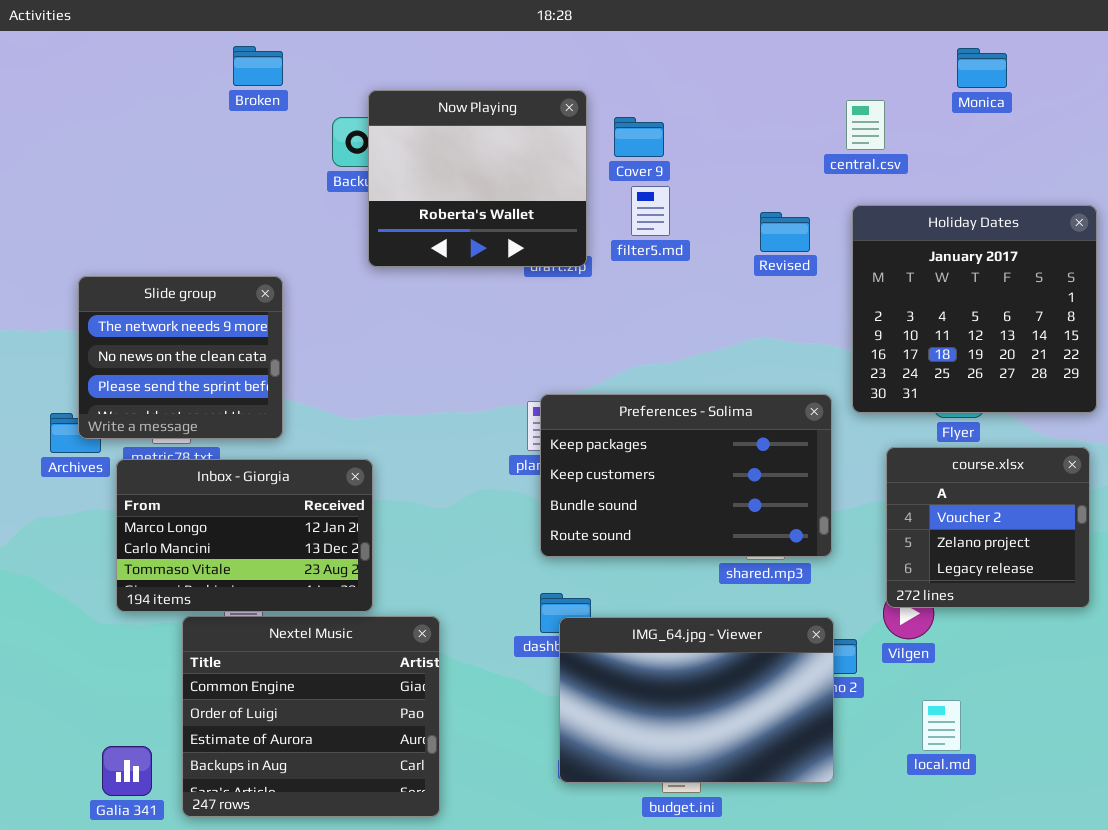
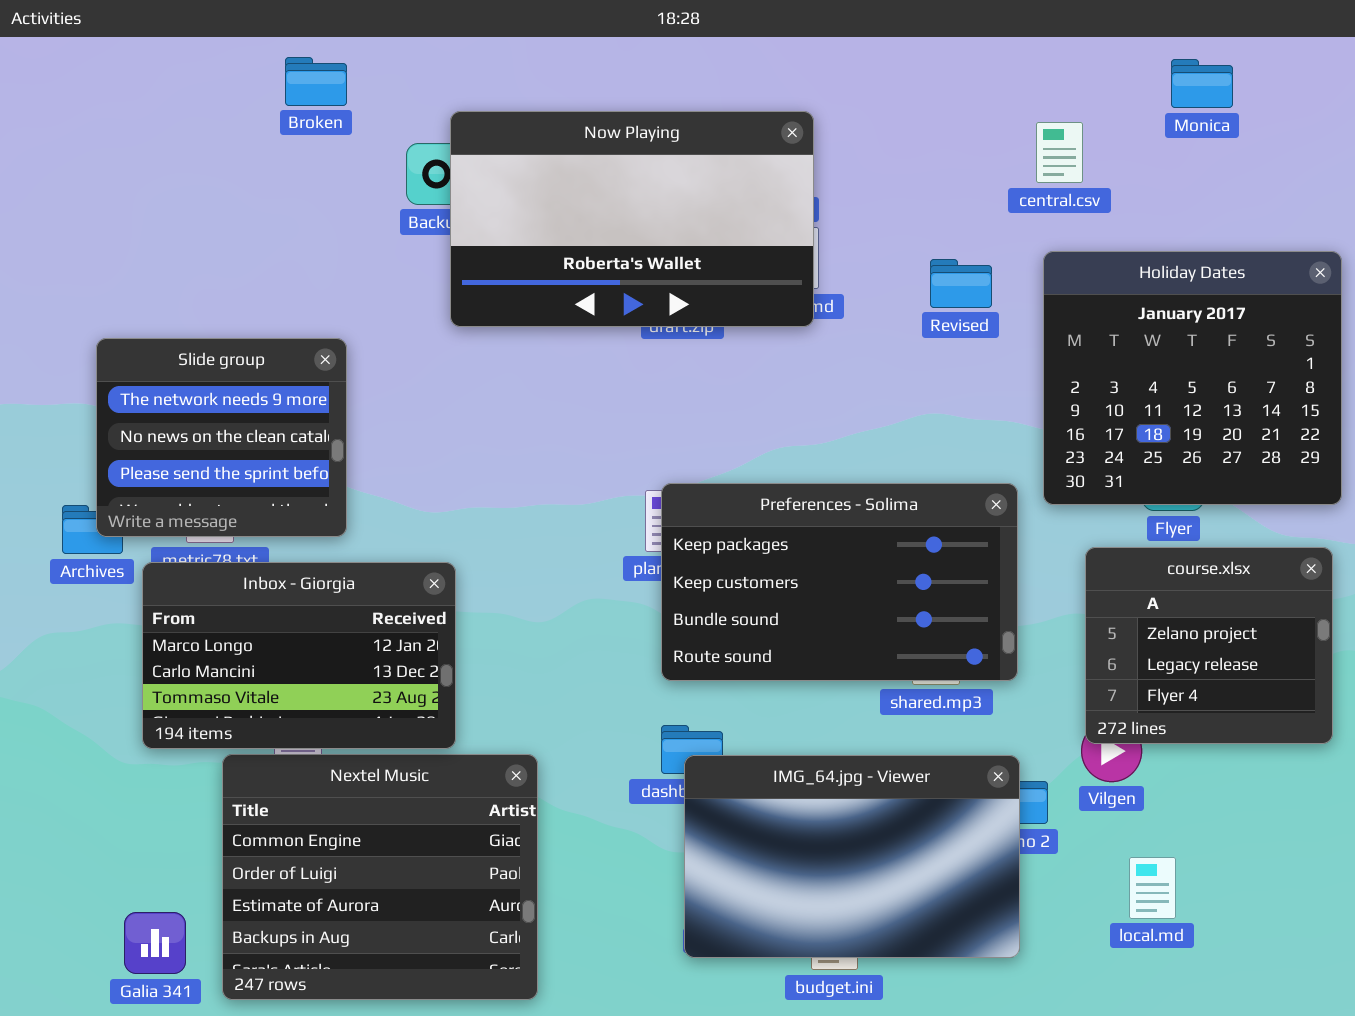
Now Playing: [368,90,587,267] -> [450,111,814,327], resized
course.xlsx: [886,447,1090,608] -> [1085,547,1333,744], scrolled down 1 row

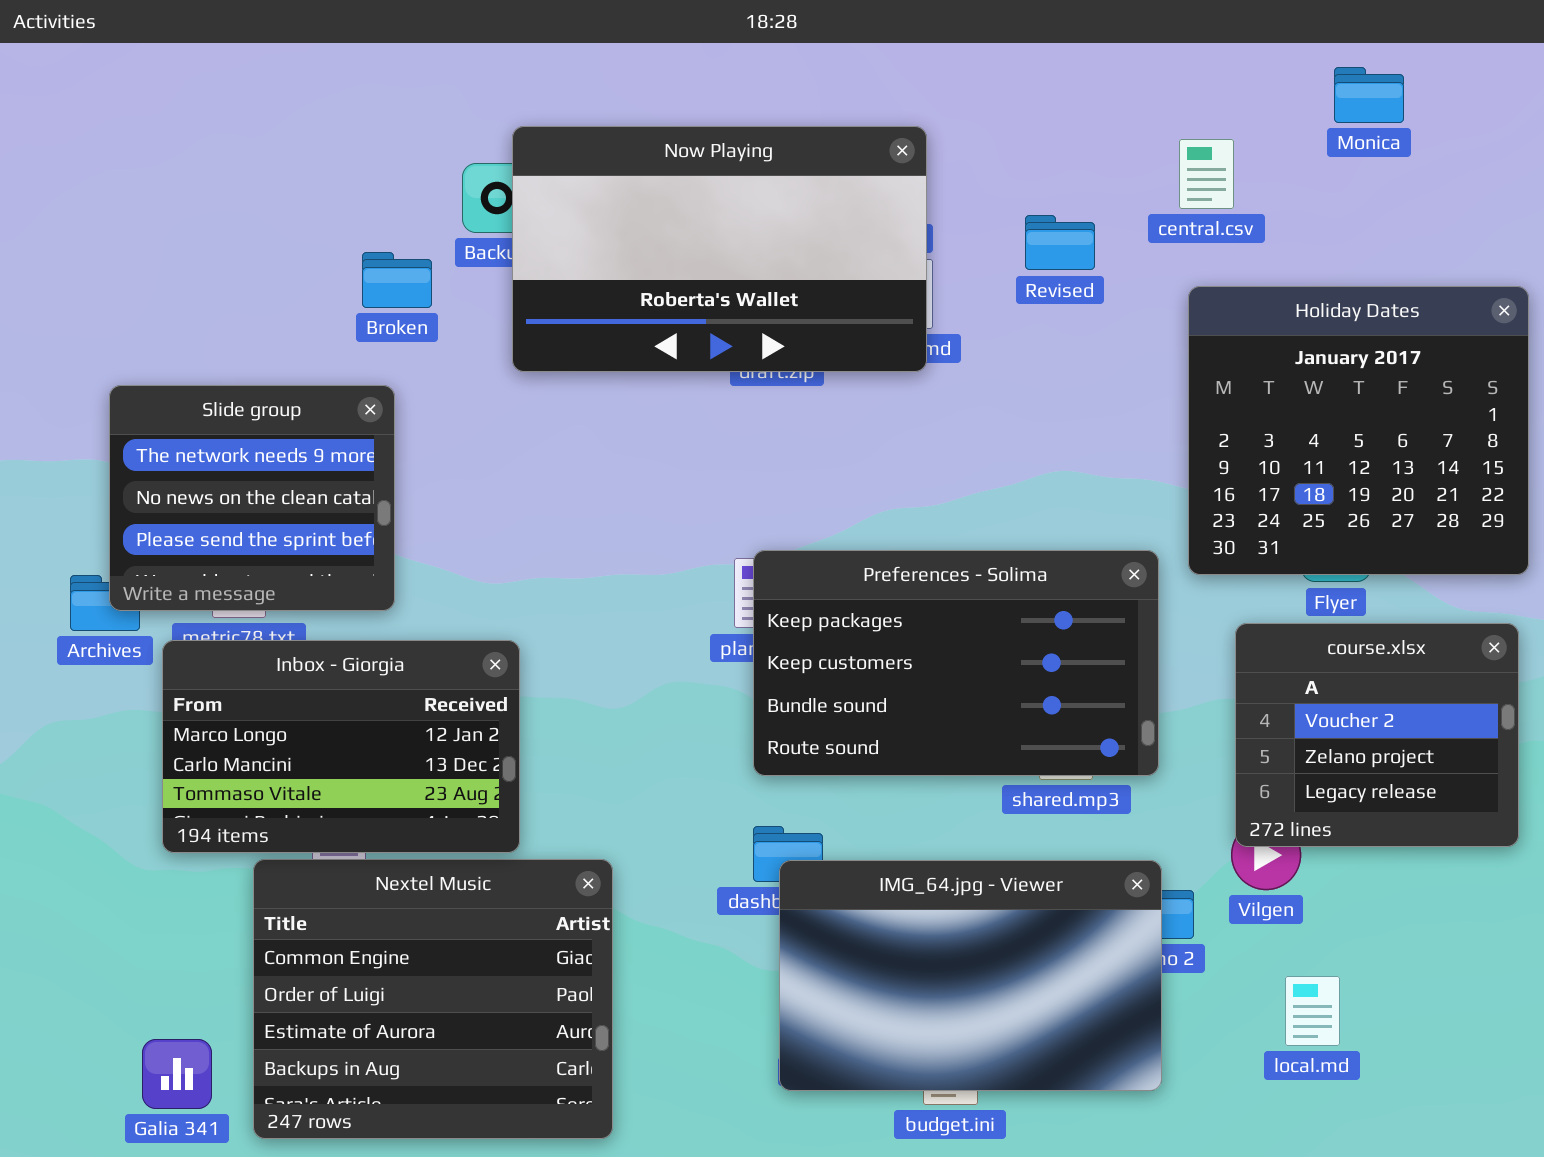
Broken: [285,57,347,106] -> [362,252,432,308], moved
Revised: [930,259,992,308] -> [1025,215,1095,270], moved
course.xlsx: [1085,547,1333,744] -> [1235,623,1519,847], scrolled up 1 row

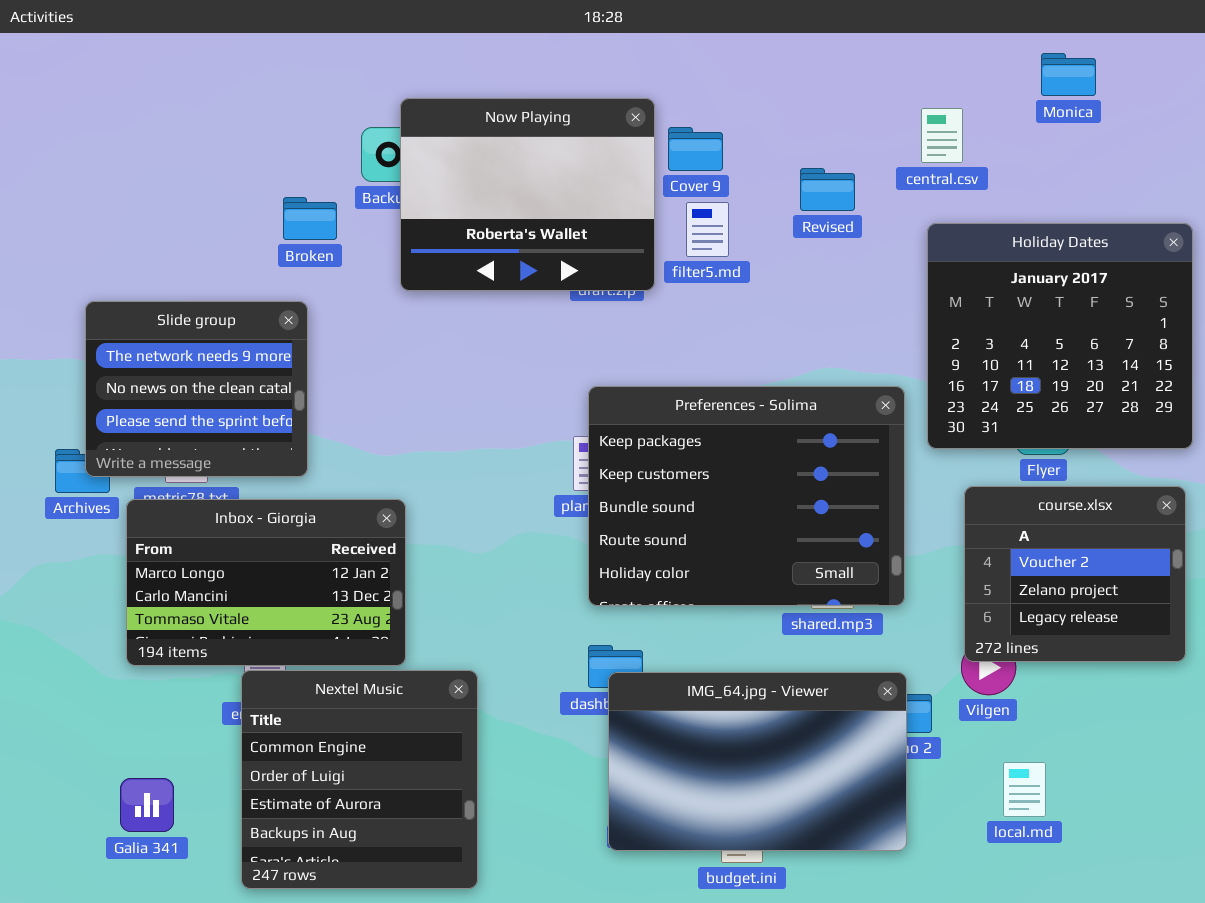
Now Playing: [512,126,927,372] -> [400,98,655,291], resized
Preferences - Solima: [753,550,1159,776] -> [588,386,905,606], resized
Nextel Music: [253,859,613,1139] -> [241,670,478,889], resized
Galia 341: [142,1039,212,1109] -> [120,778,174,832], moved

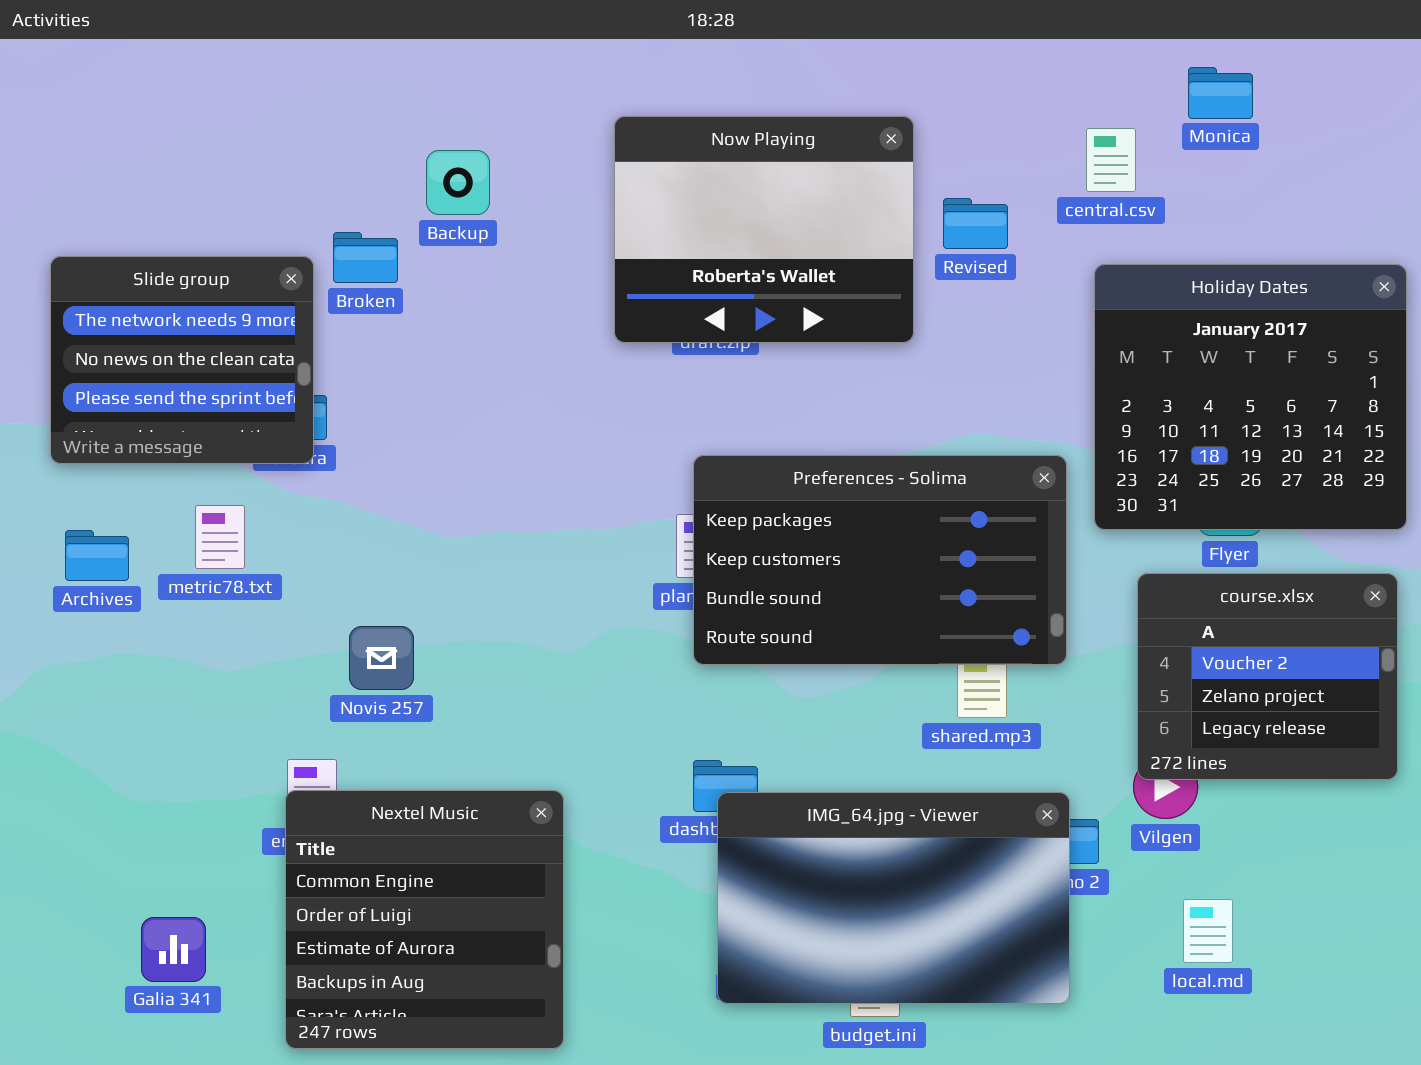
Monica: [1041,53,1096,96] -> [1188,67,1253,119], moved
Now Playing: [400,98,655,291] -> [614,116,914,343], moved
Slide group: [85,301,308,477] -> [50,256,314,464], moved
Preferences - Solima: [588,386,905,606] -> [693,455,1067,665], resized
Inbox - Giorgia: [126,499,406,666] -> none, closed

